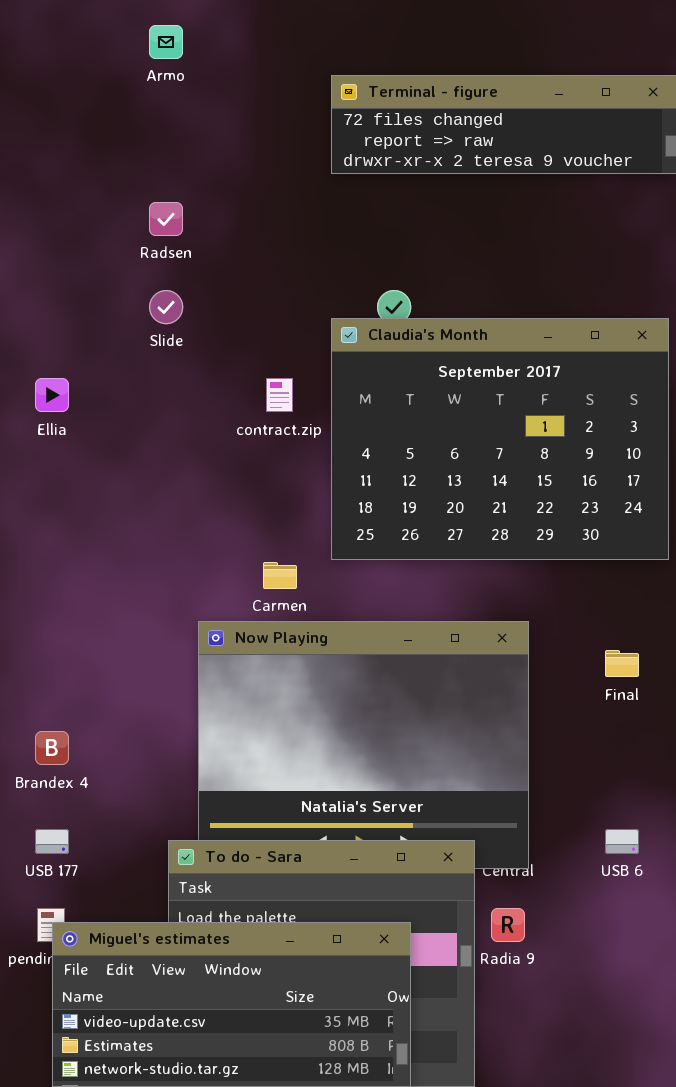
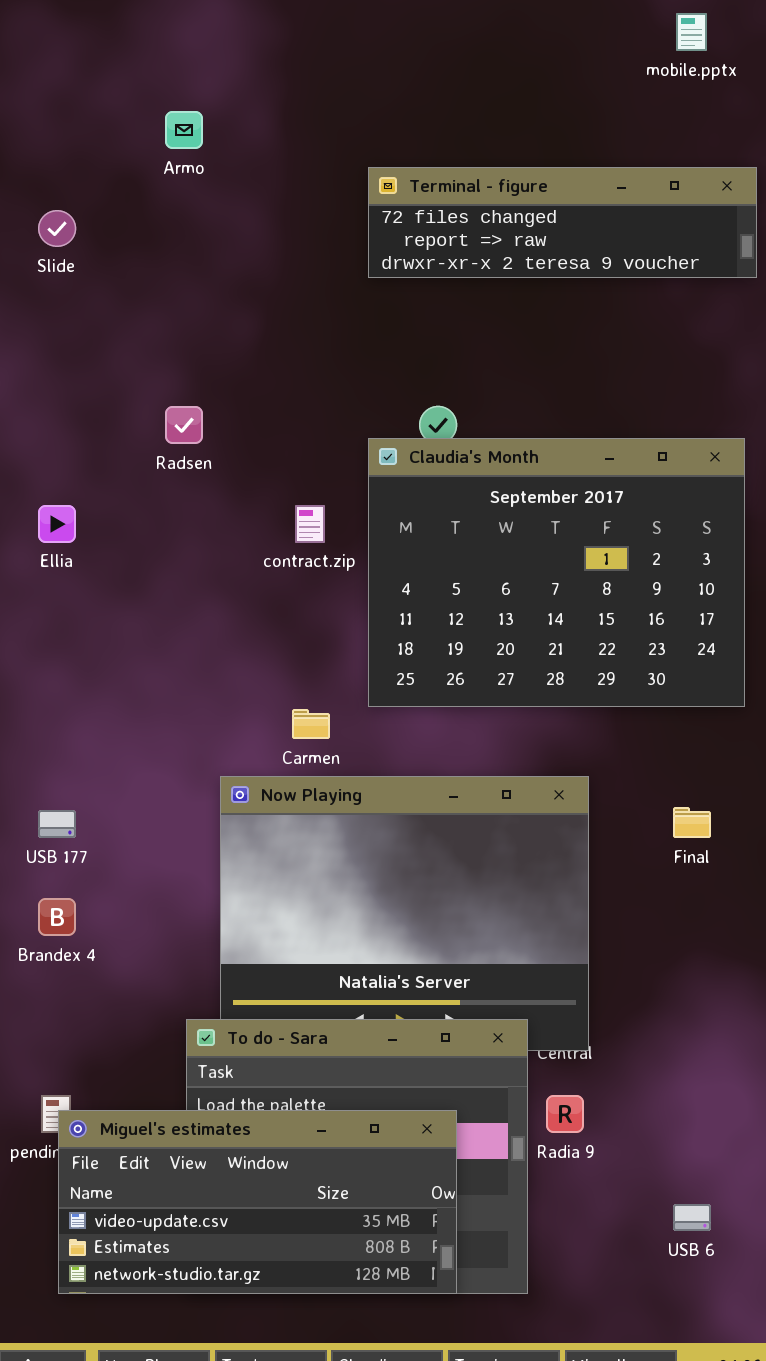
Radsen: [149,202,183,236] -> [165,406,203,444], moved
Slide: [149,290,183,324] -> [38,210,76,247], moved
USB 177: [35,829,69,854] -> [38,810,76,838], moved
USB 6: [605,829,639,854] -> [673,1204,711,1231], moved

